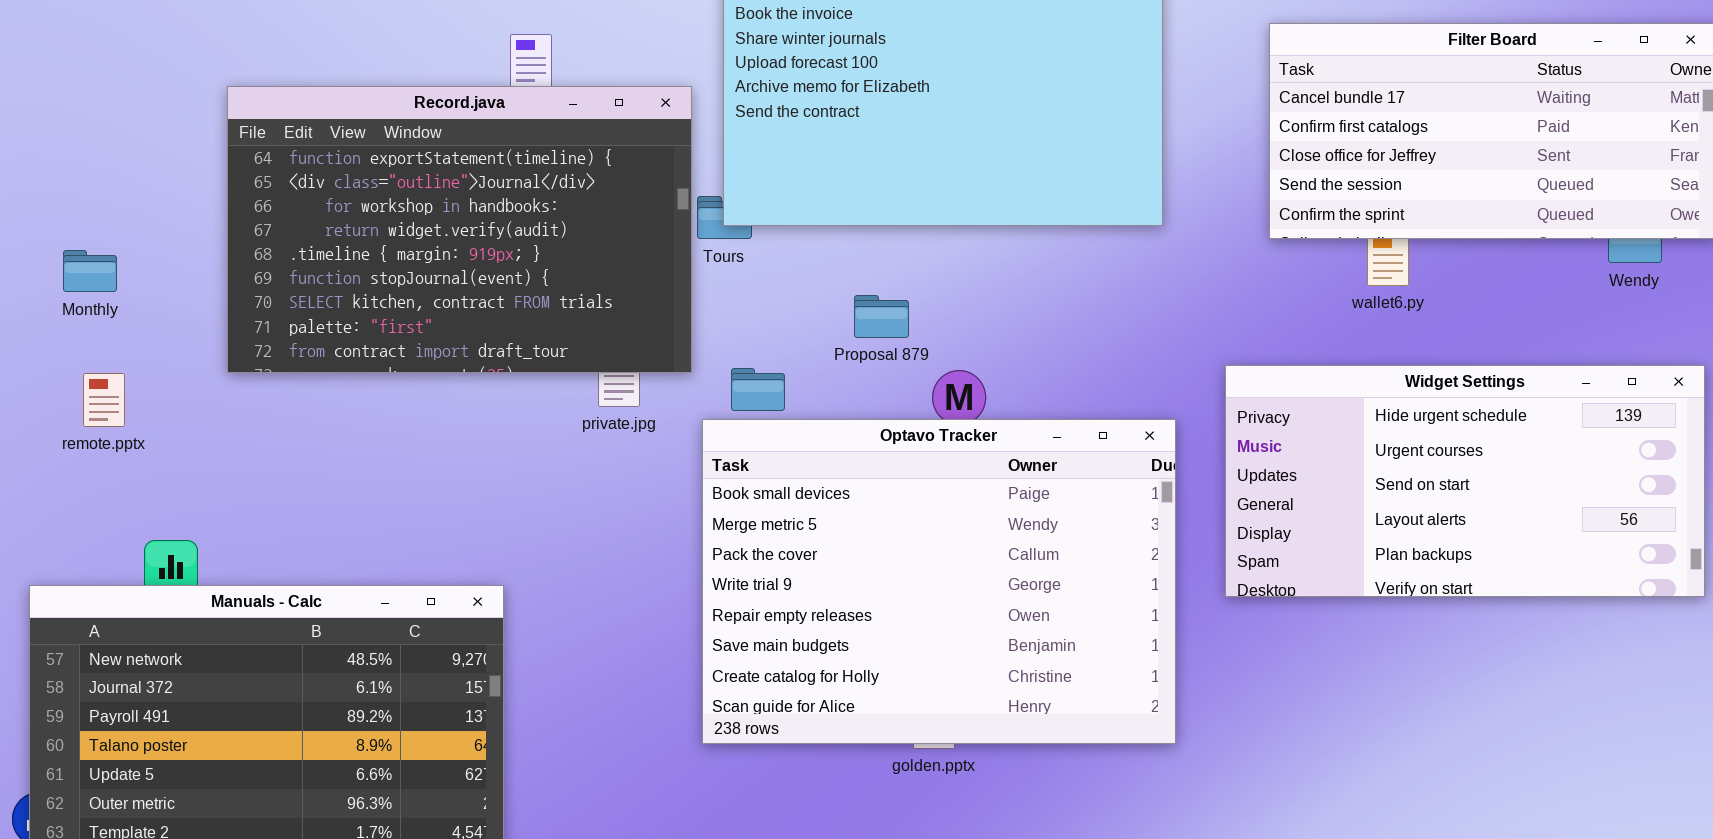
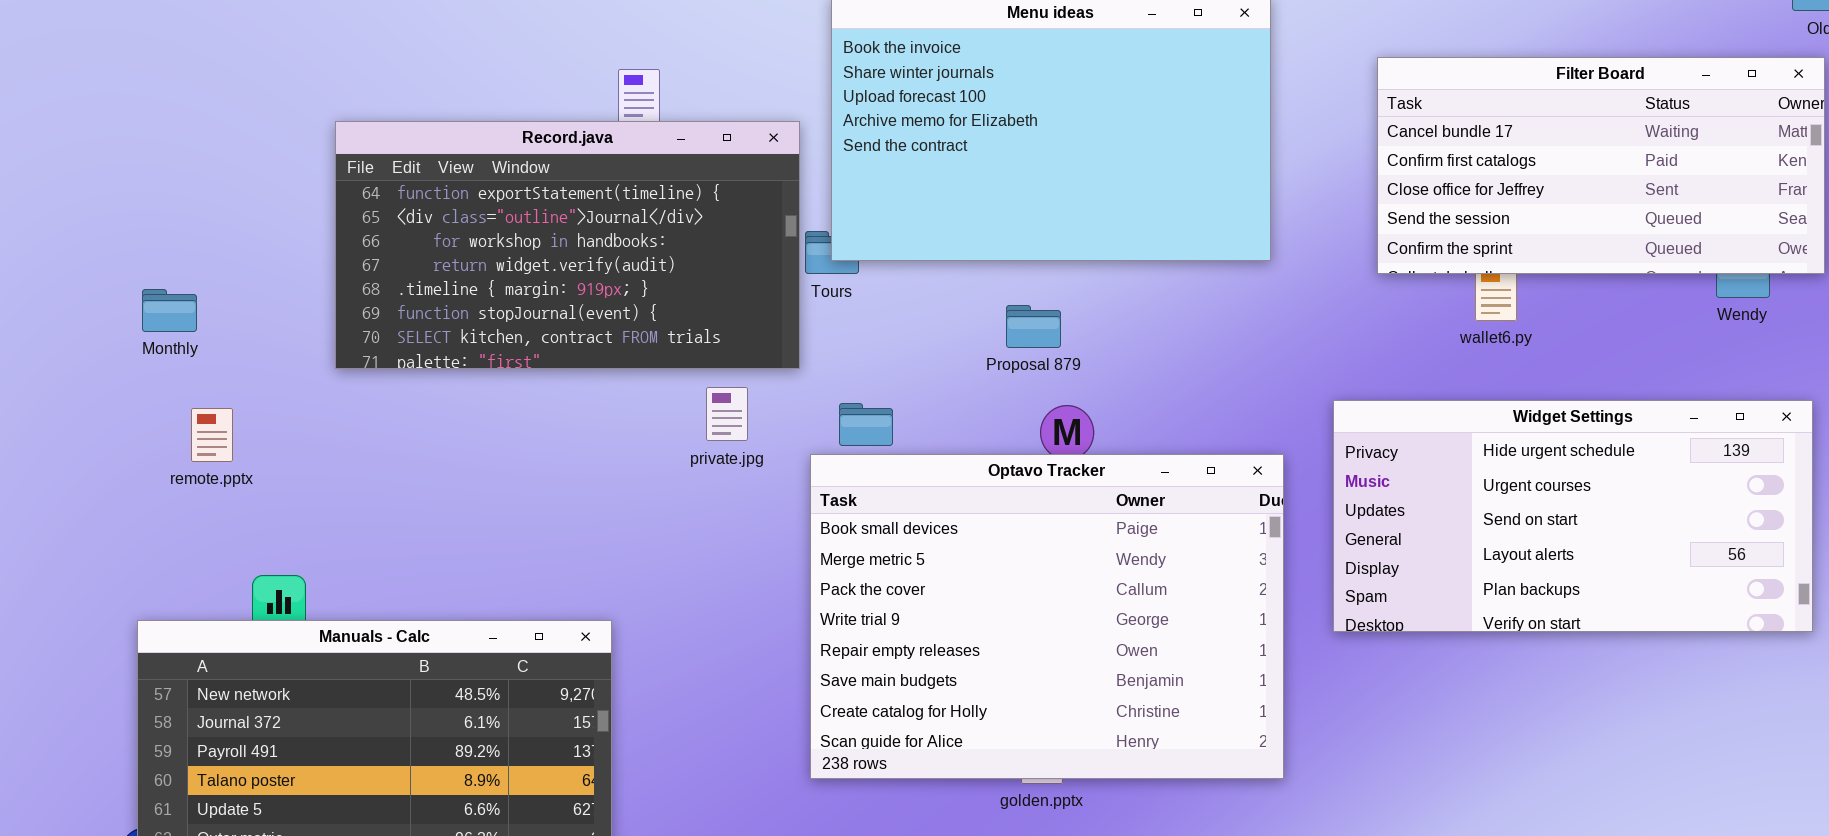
Record.java: [227,86,692,373] -> [335,121,800,369], resized
Monthly: [63,250,117,292] -> [142,289,197,332], moved
Proposal 879: [854,295,909,338] -> [1006,305,1061,348], moved

